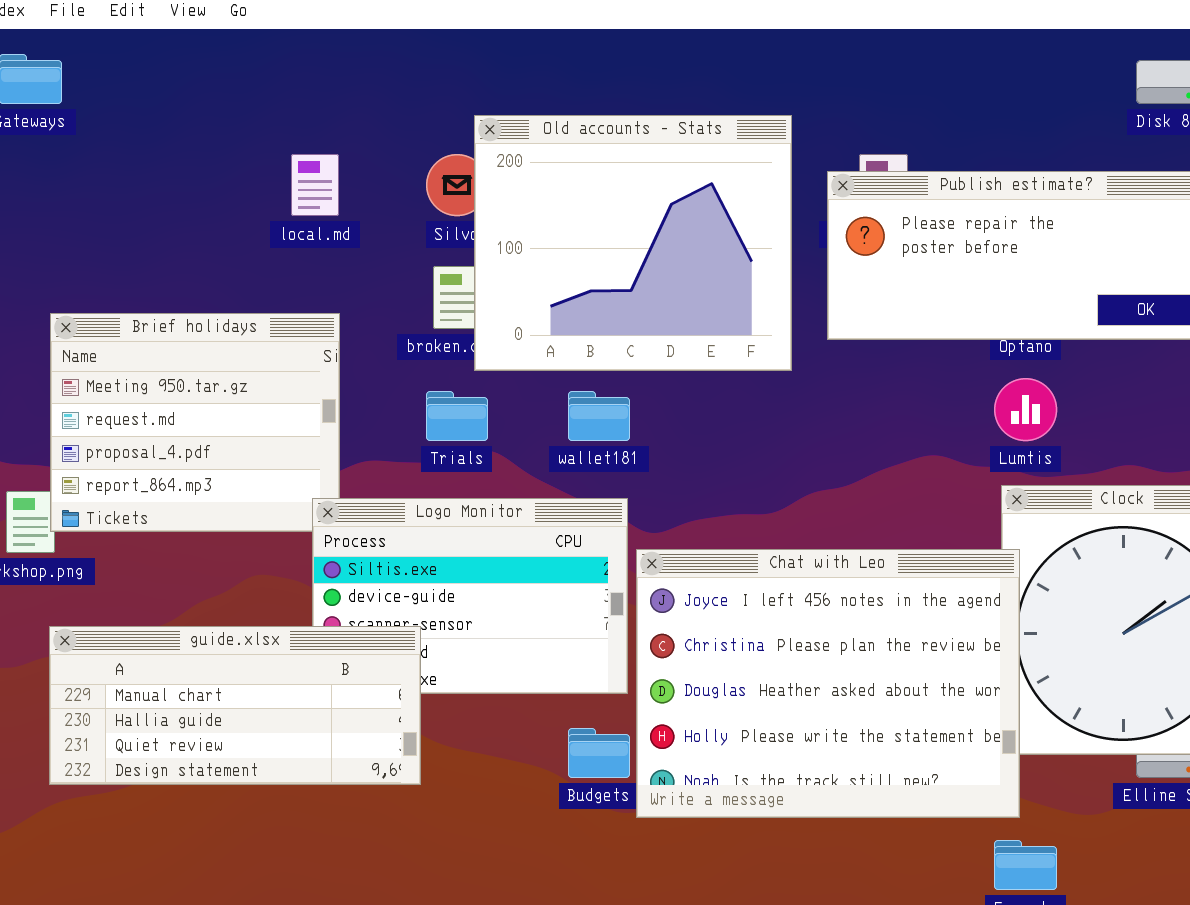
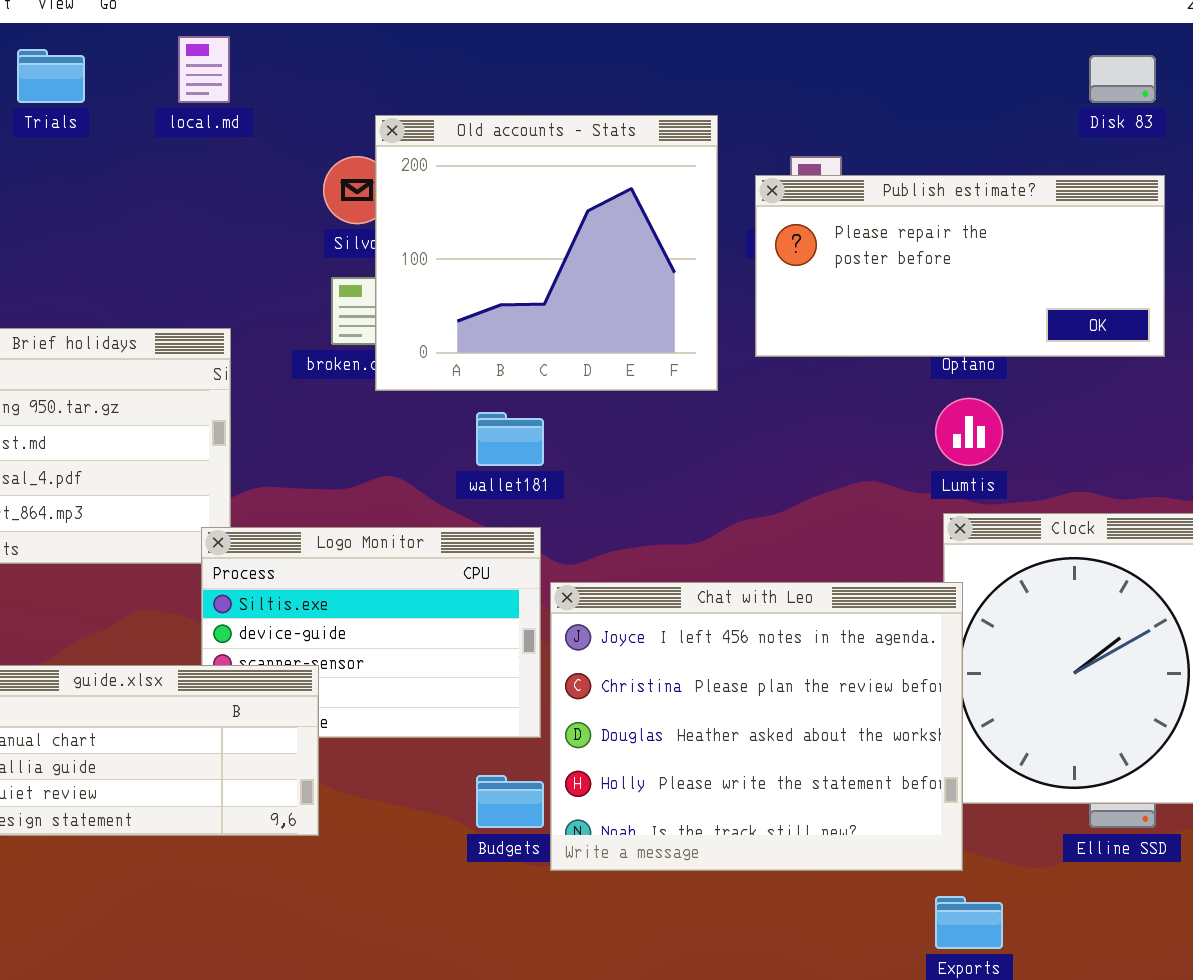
local.md: [291,154,339,216] -> [178,36,230,103], moved
Trials: [426,391,488,441] -> [17,49,85,103], moved

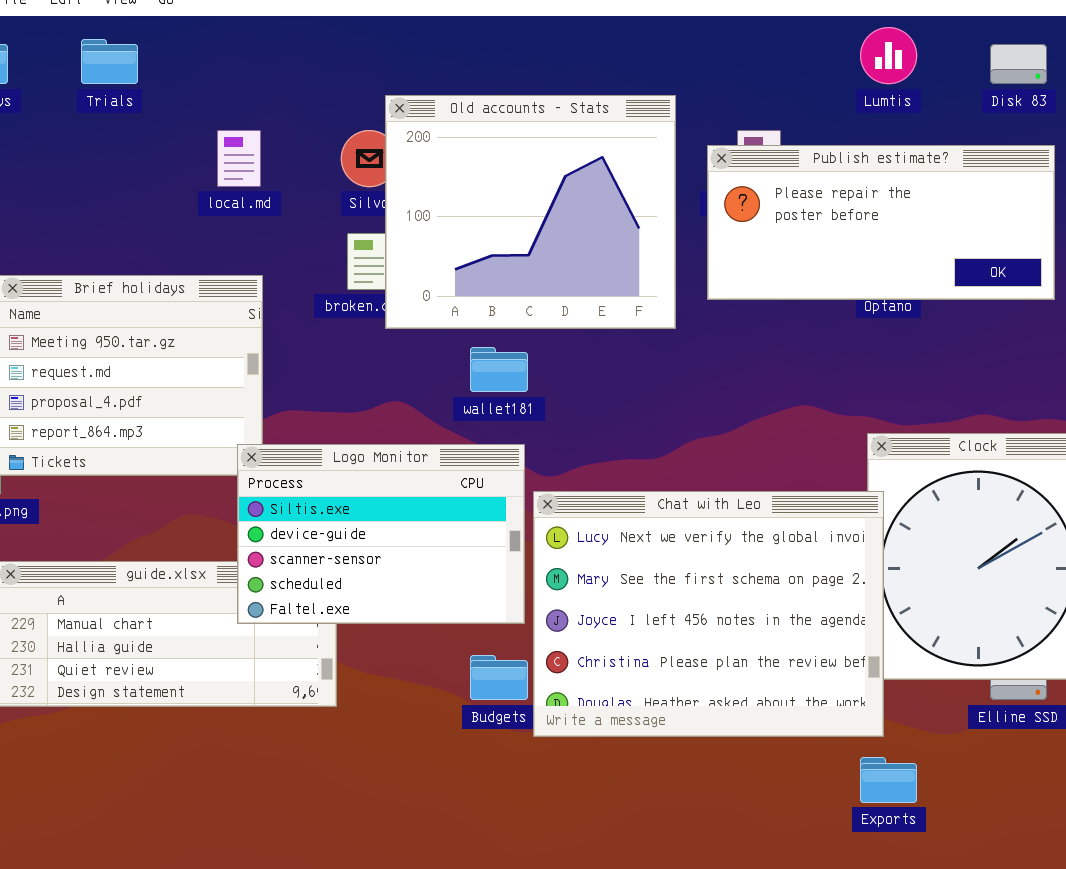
local.md: [178,36,230,103] -> [217,130,261,187], moved
Lumtis: [935,398,1003,466] -> [860,27,917,84], moved
Logo Monitor: [201,527,541,738] -> [237,444,525,624], raised
Chat with Leo: [550,582,963,871] -> [533,491,884,737], scrolled up 2 rows

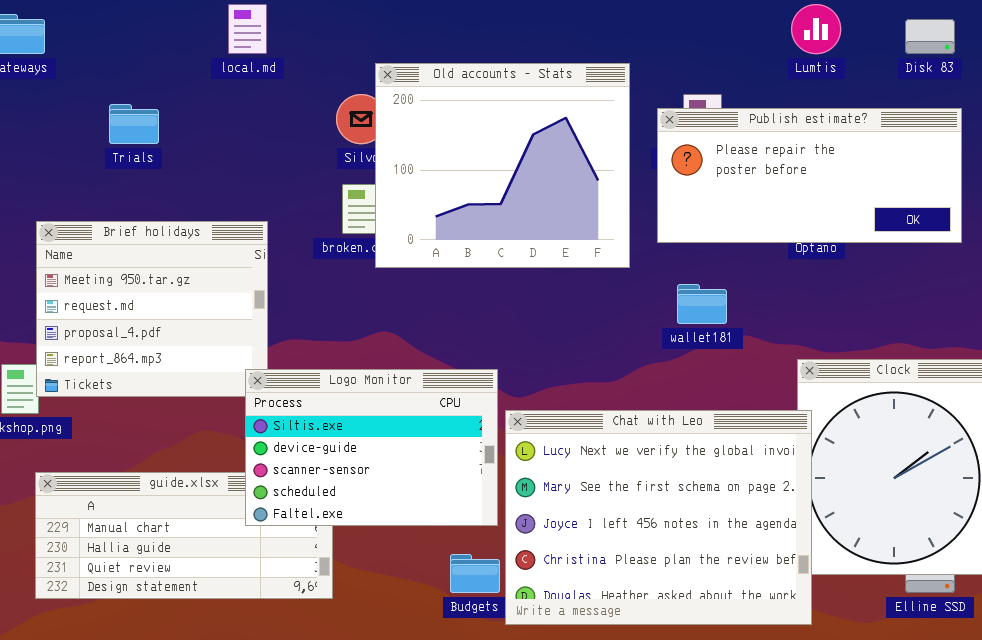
Trials: [81,39,138,84] -> [109,104,159,144], moved
local.md: [217,130,261,187] -> [228,4,267,54], moved
wallet181: [470,347,528,392] -> [677,284,727,324], moved

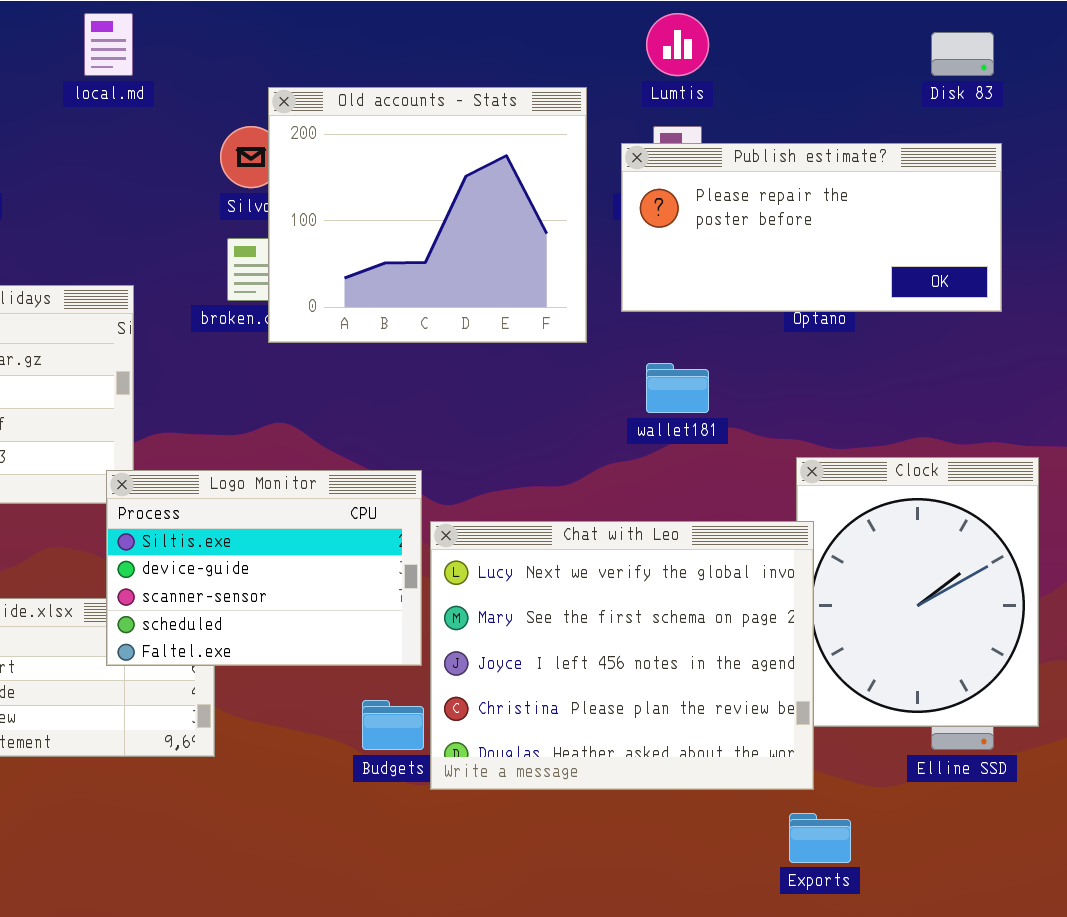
Lumtis: [791,4,841,54] -> [646,13,709,76], moved

